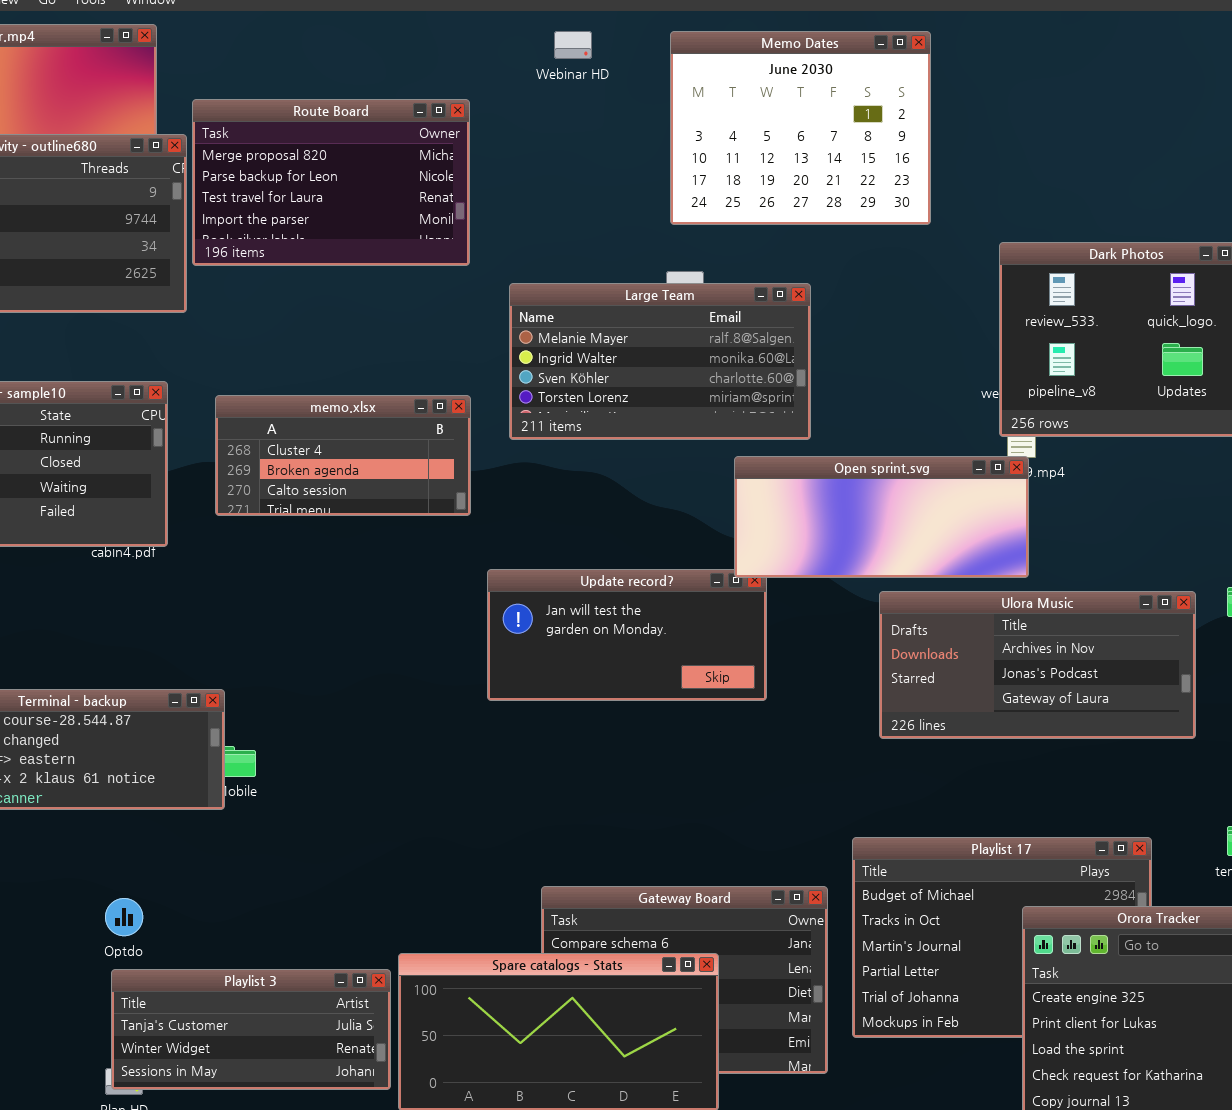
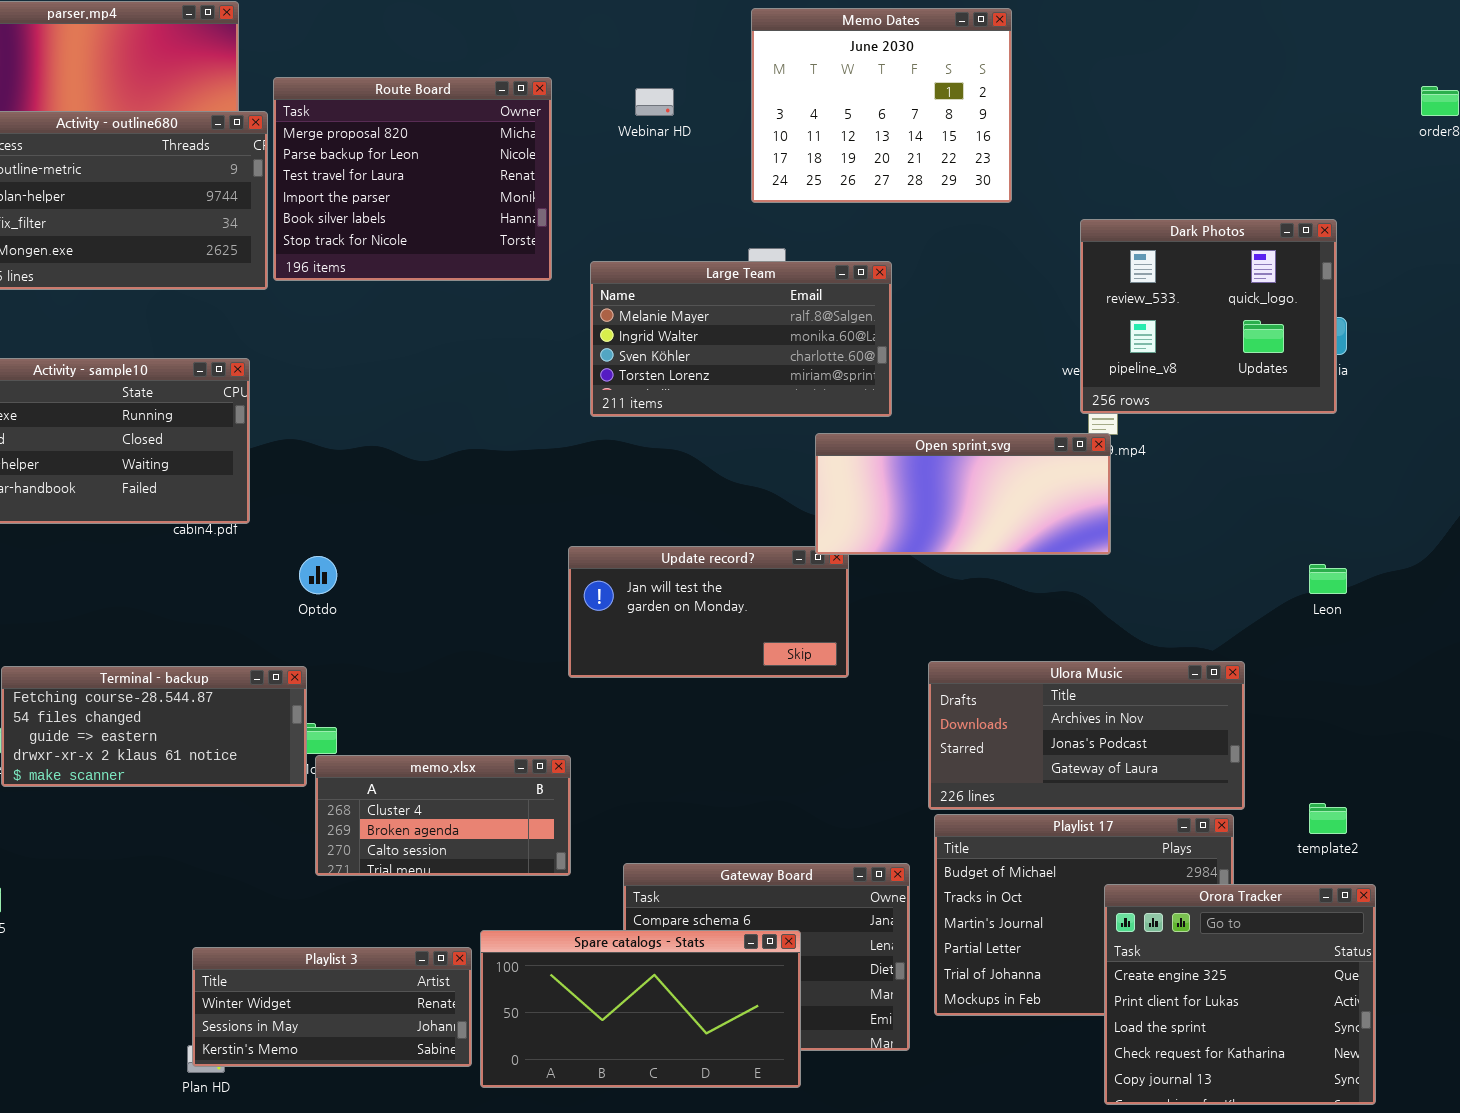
Webinar HD: [554,31,592,59] -> [635,88,674,116], moved
Route Board: [192,99,470,266] -> [273,77,552,281], resized
memo.xlsx: [215,395,471,516] -> [315,755,571,876], moved
Ulora Music: [879,591,1196,739] -> [928,661,1245,810], moved
Optdo: [105,898,143,936] -> [299,556,337,594], moved
Playlist 3: [111,969,391,1090] -> [192,947,472,1067], scrolled down 1 row

